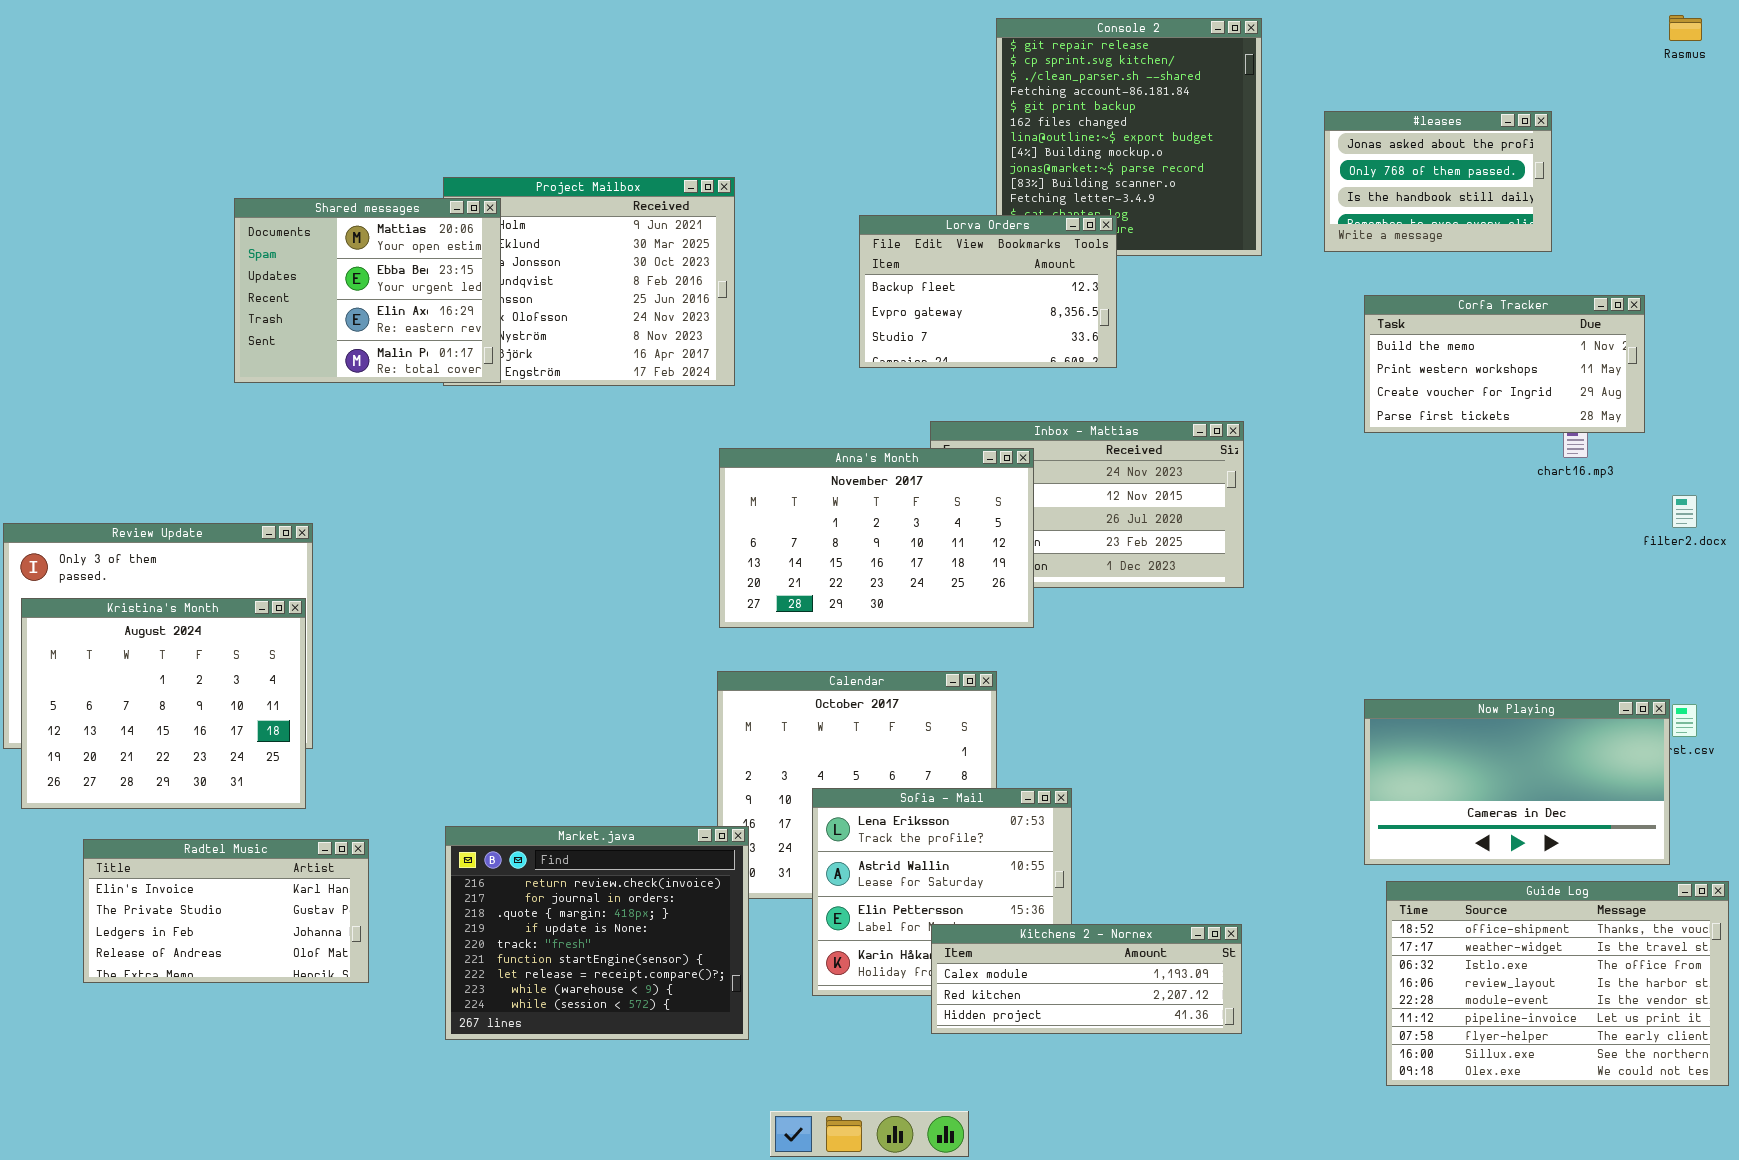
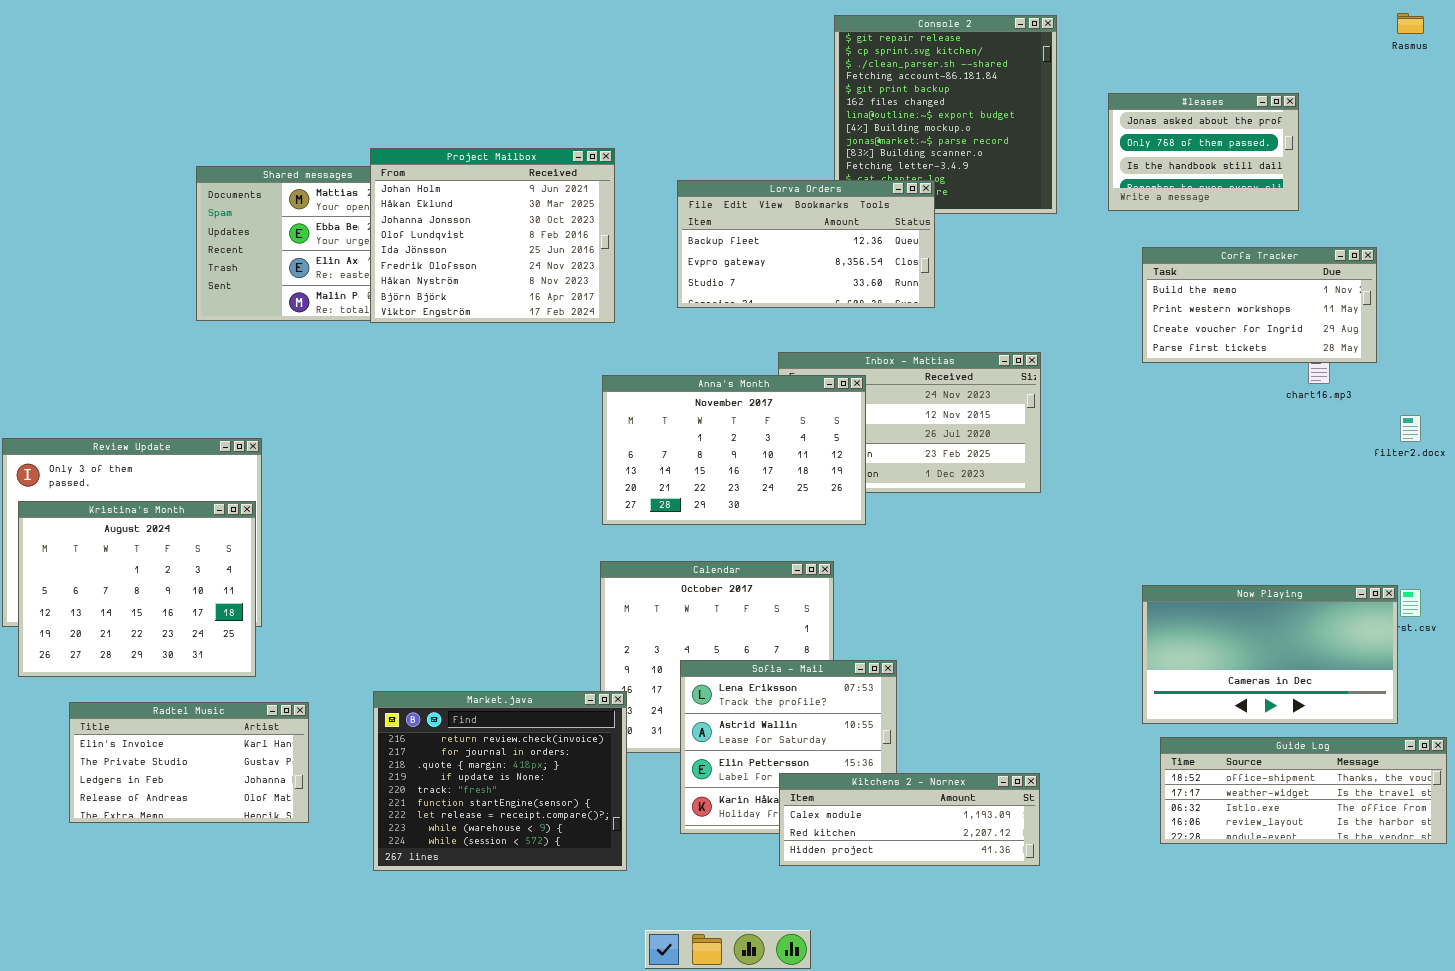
Project Mailbox: [443,177,735,386] -> [370,148,615,323], raised
Lorva Orders: [859,215,1117,368] -> [677,180,935,308], resized
Guide Log: [1386,881,1729,1086] -> [1160,737,1447,844], resized

